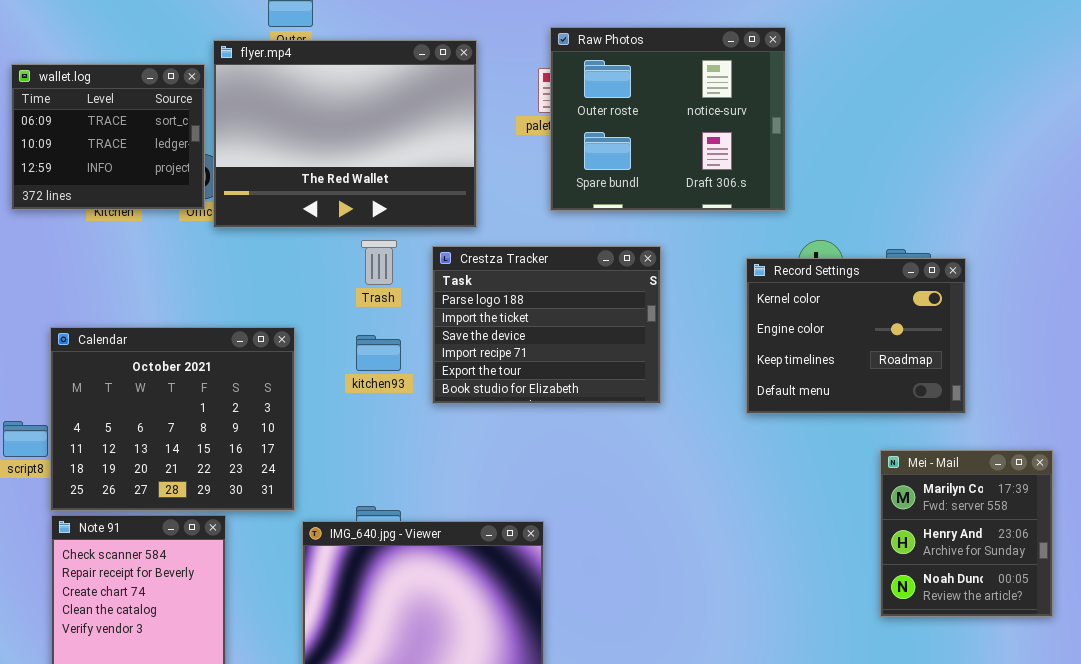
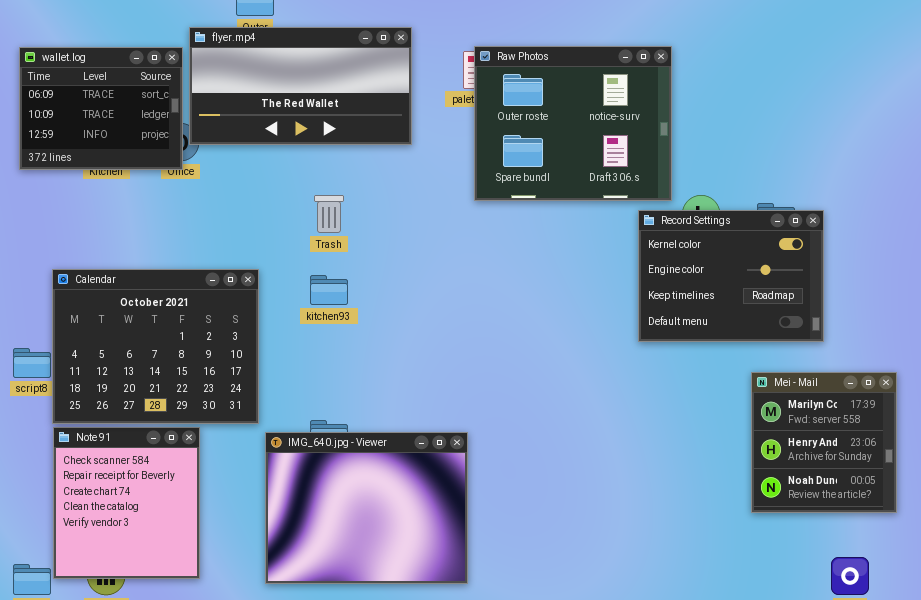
Raw Photos: [550,27,786,211] -> [474,46,672,201], moved
flyer.mp4: [213,40,477,228] -> [189,27,412,145], resized
Crestza Tracker: [432,246,661,404] -> none, closed

